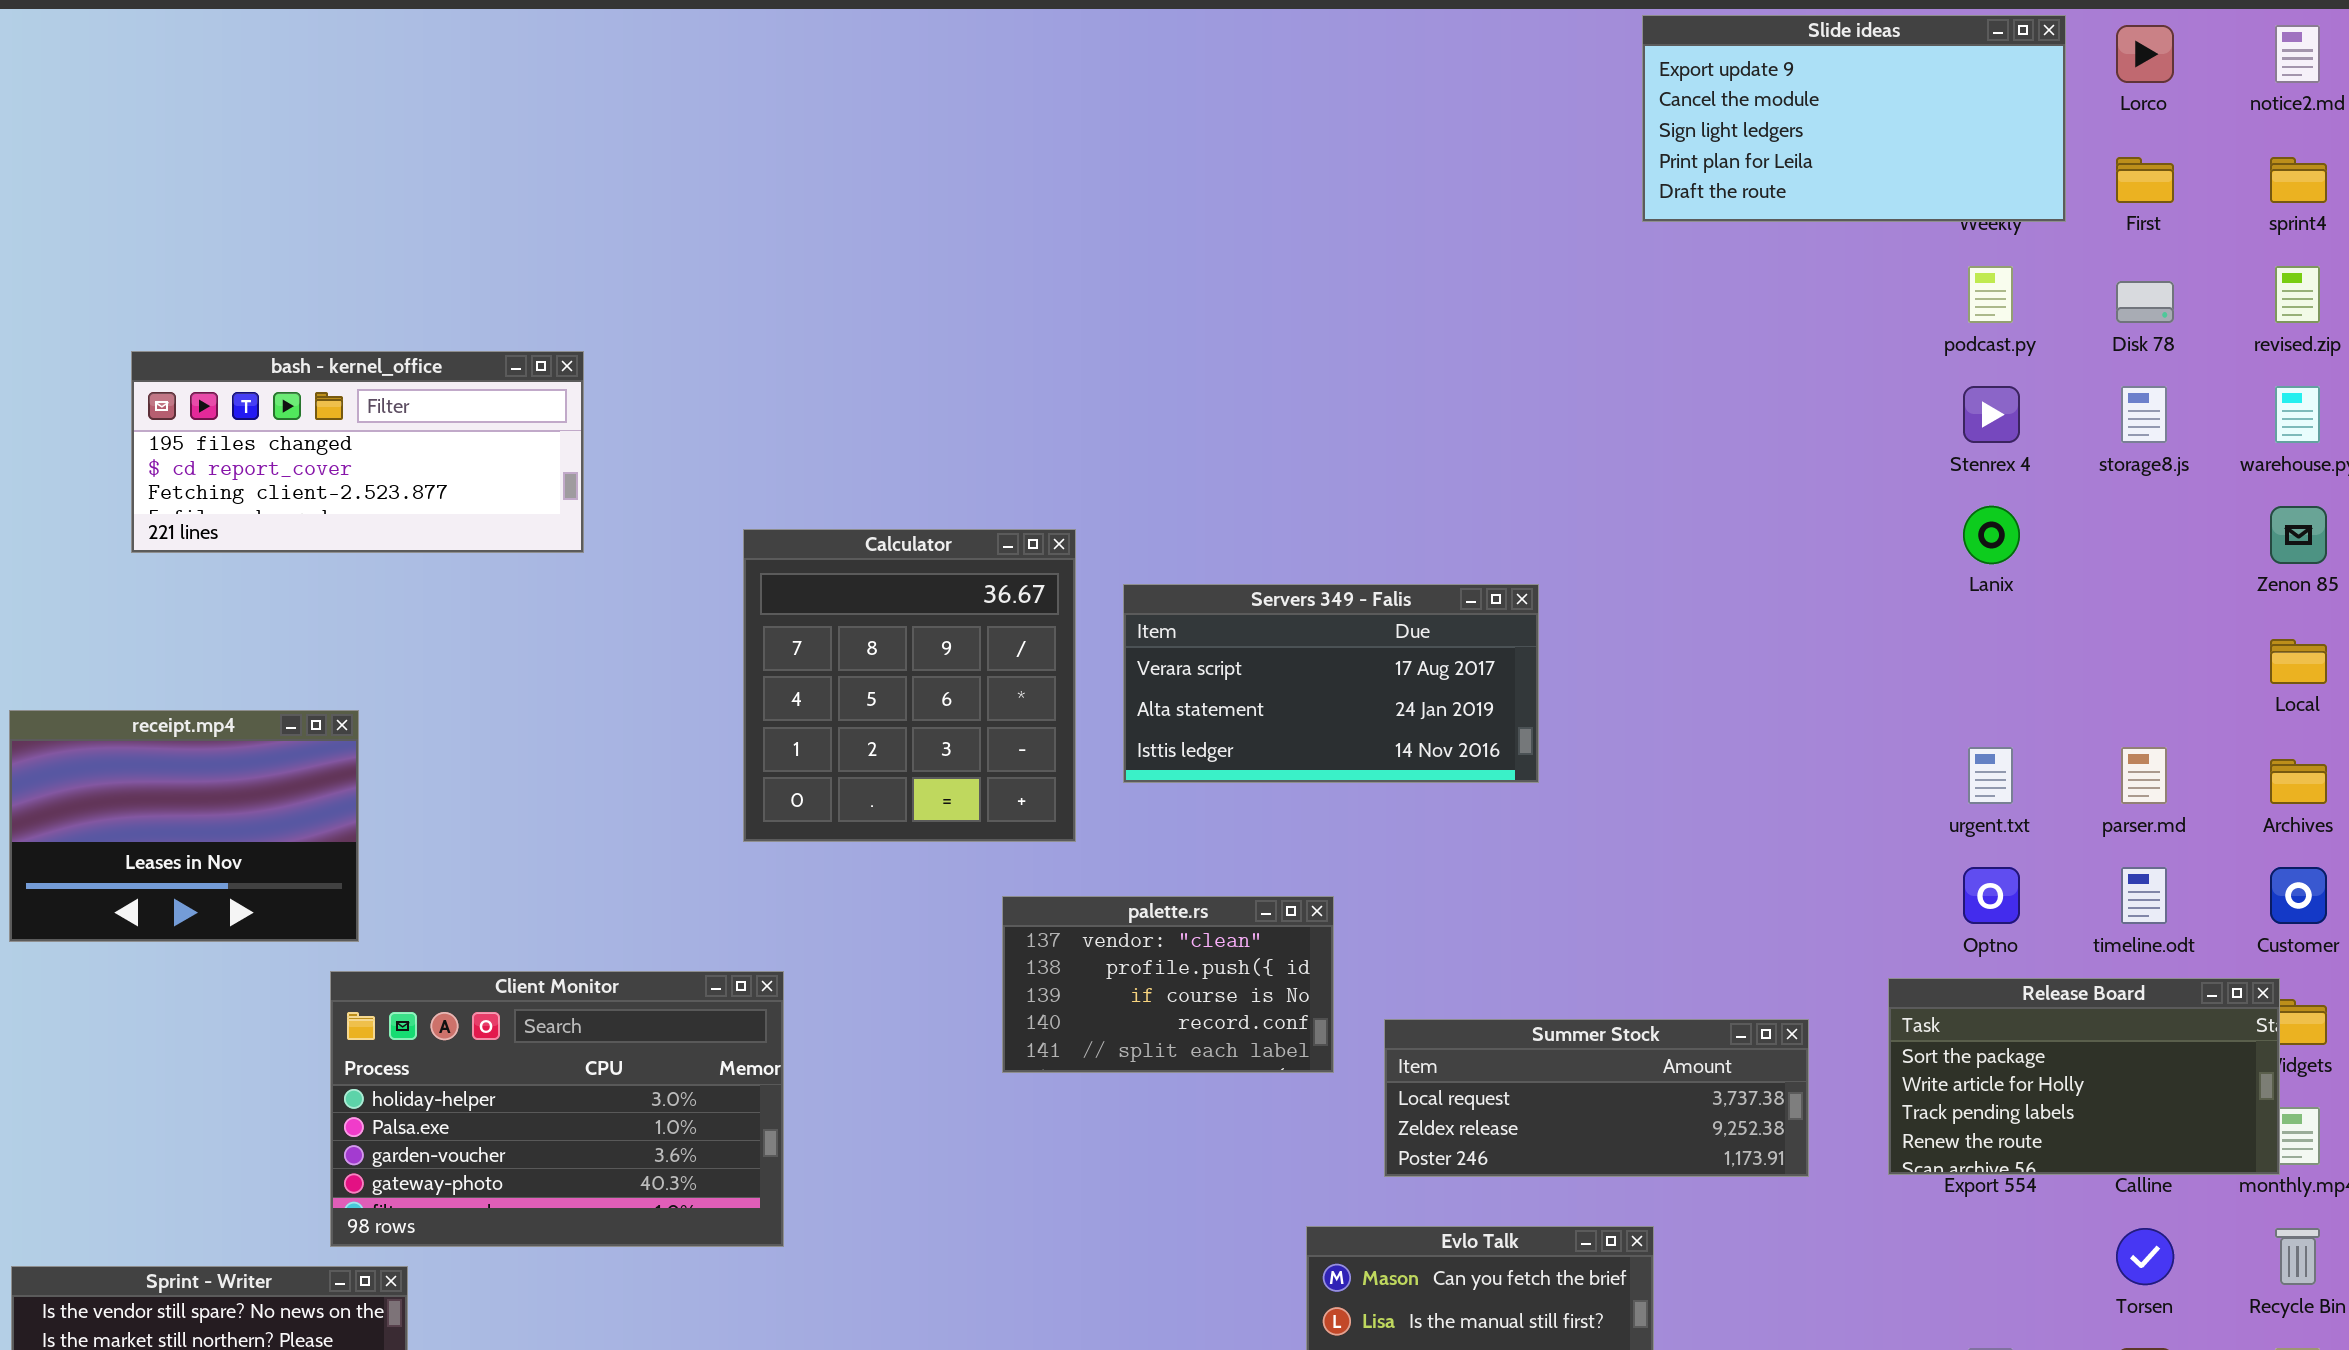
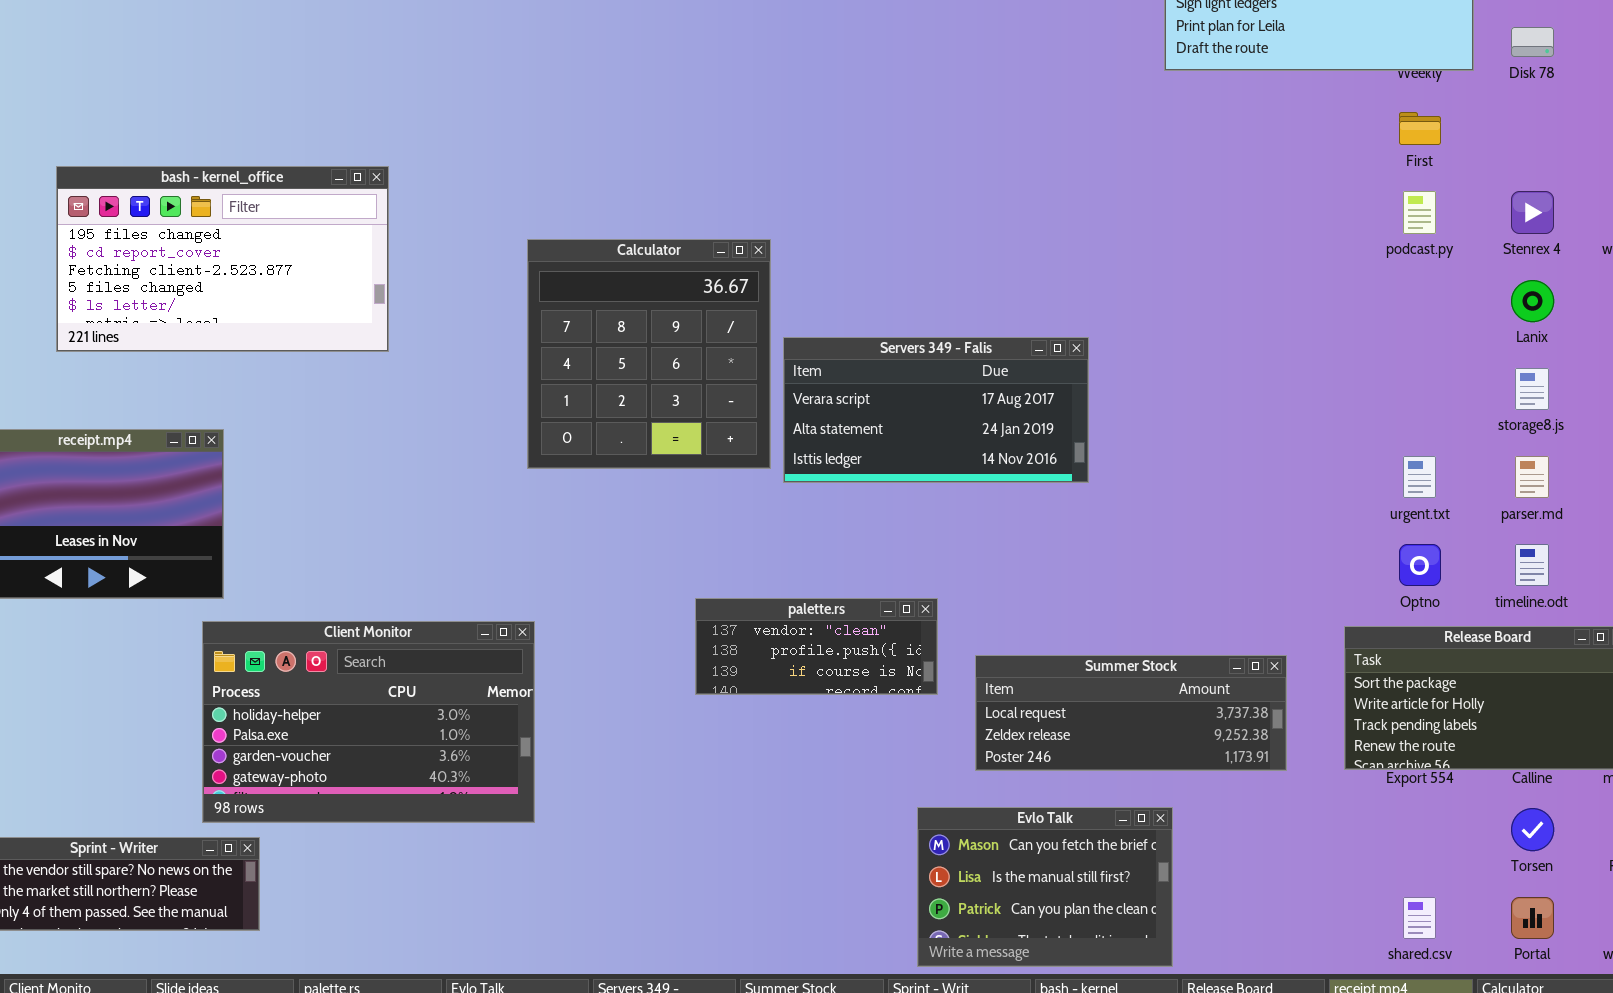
First: [2116,157,2174,203] -> [1399,112,1441,145], moved
podcast.py: [1968,266,2013,323] -> [1403,191,1436,234], moved
Disk 78: [2116,281,2174,323] -> [1511,27,1554,57], moved
bash - kernel_office: [131,351,584,553] -> [56,166,389,352], resized
Stenrex 4: [1963,386,2020,443] -> [1511,191,1554,234], moved
storage8.js: [2121,386,2167,443] -> [1515,368,1549,410], moved
Lanix: [1963,506,2020,564] -> [1511,280,1554,322], moved
Calculator: [743,529,1076,842] -> [527,239,771,469], moved
palette.rs: [1002,896,1334,1073] -> [695,598,938,695], resized

